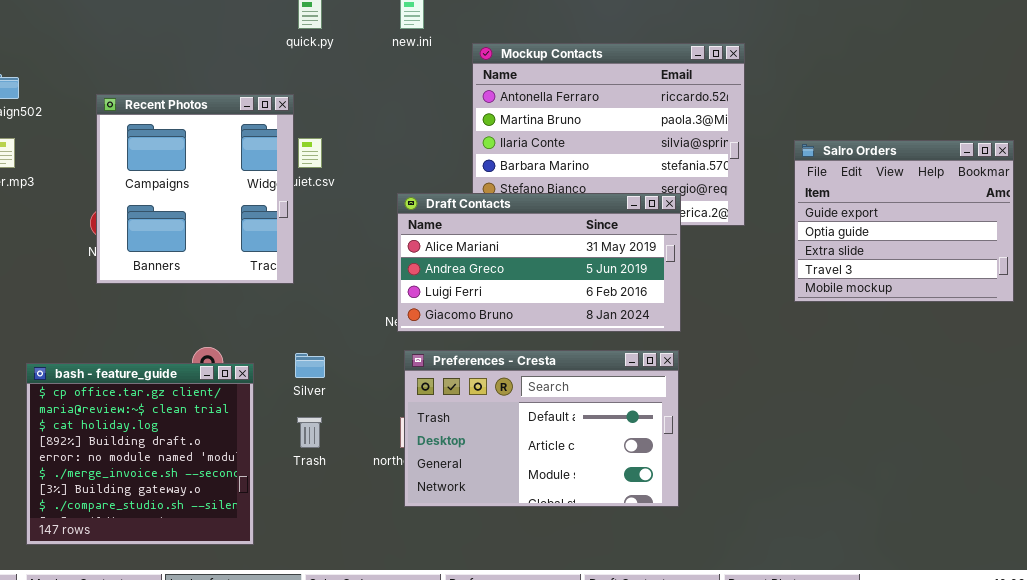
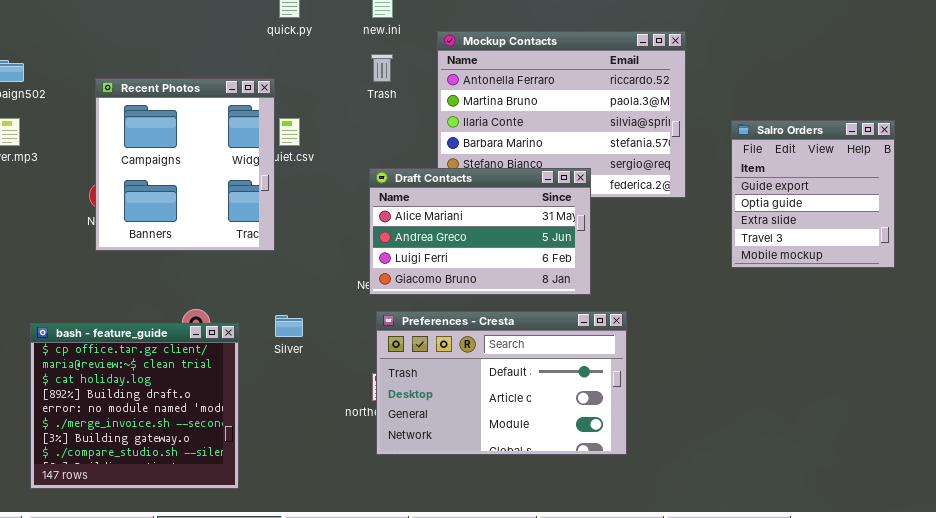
Salro Orders: [794,140,1014,302] -> [731,120,895,268], resized
Draft Contacts: [397,193,681,332] -> [369,168,591,295], resized
Trash: [297,417,322,448] -> [371,54,393,82], moved

